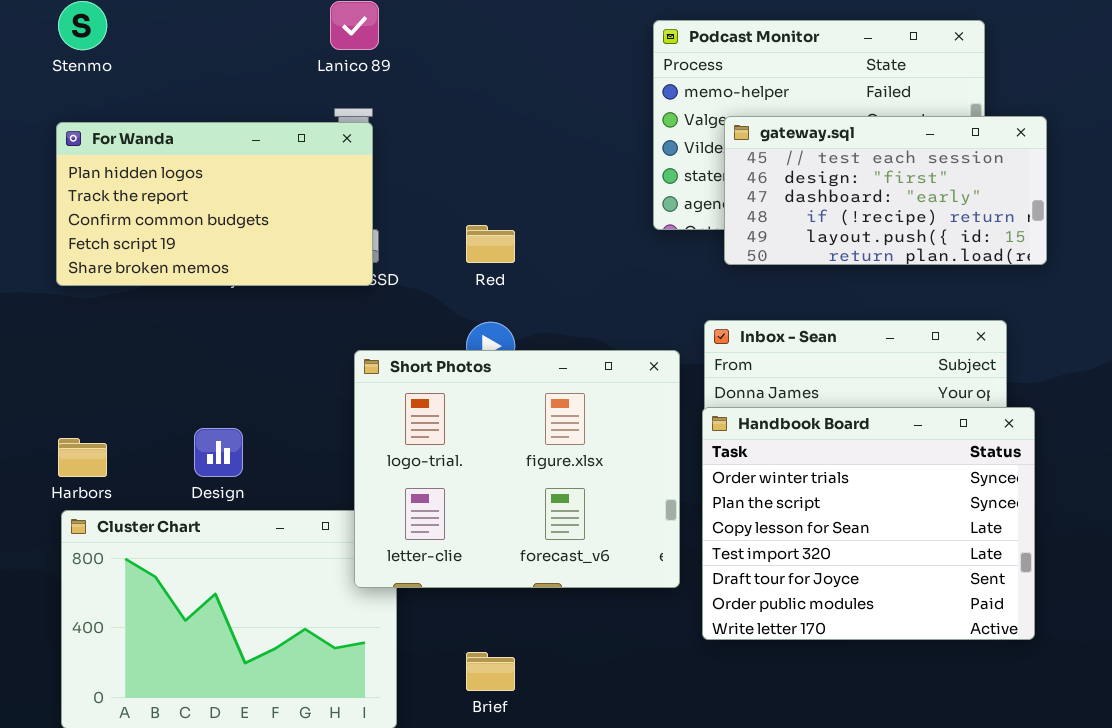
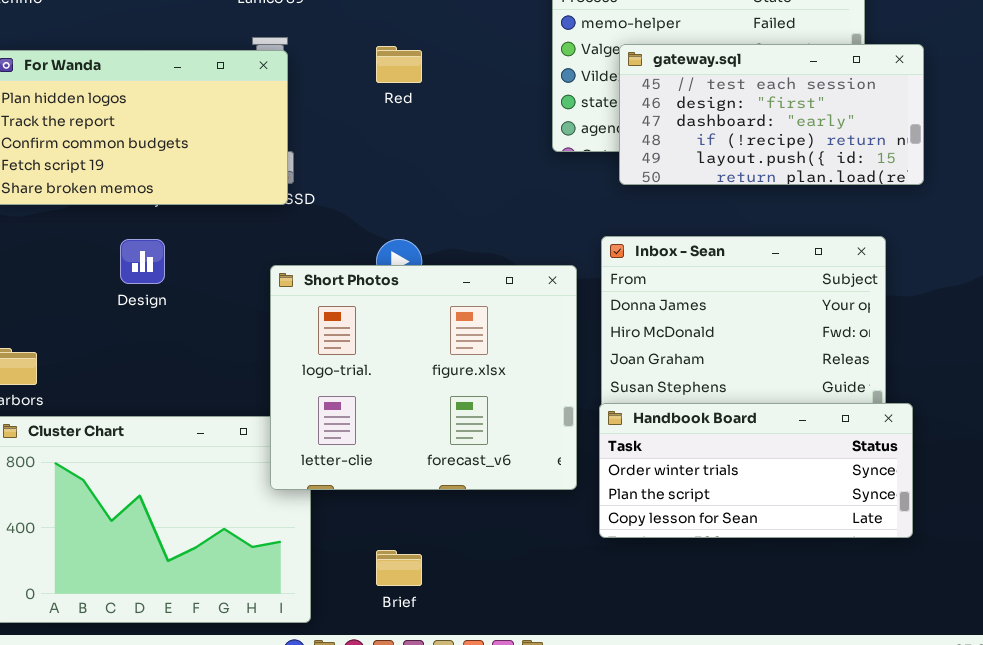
Red: [466,225,515,263] -> [376,46,422,83], moved
Handbook Board: [702,407,1035,640] -> [599,403,913,538], resized
Design: [194,428,243,477] -> [120,239,165,284], moved

